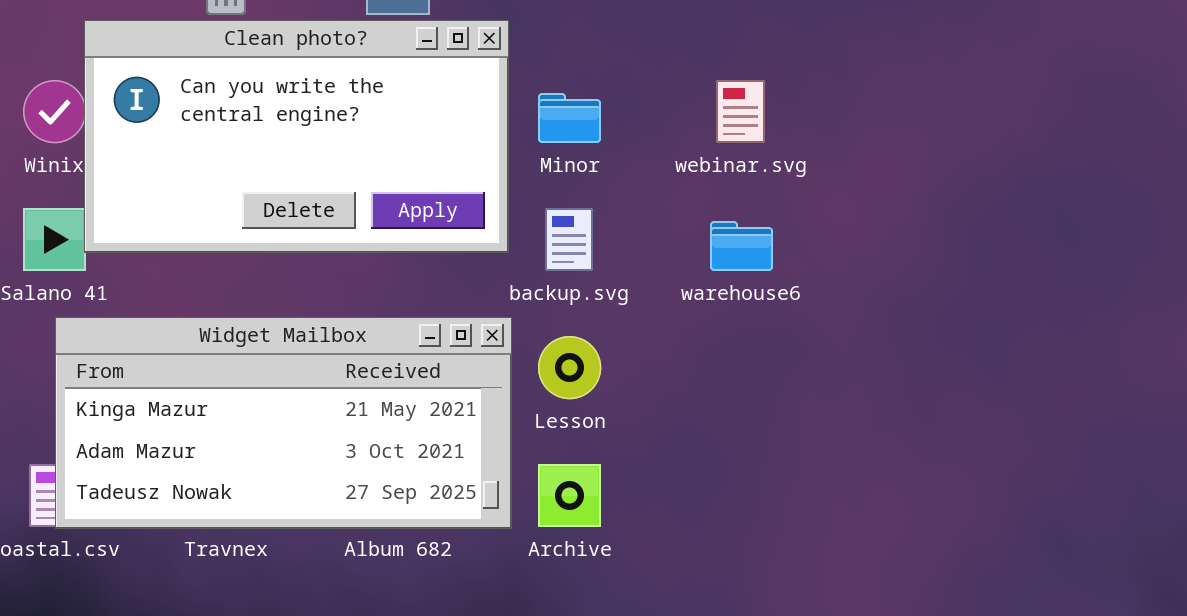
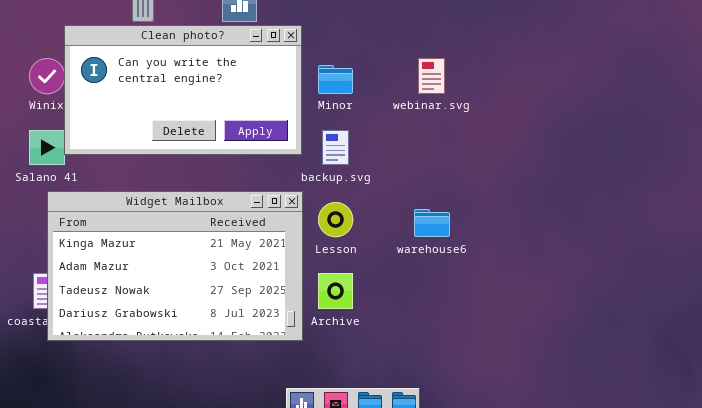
warehouse6: [710,221,773,271] -> [414,209,450,237], moved
Widget Mailbox: [55,317,512,529] -> [47,191,303,341], resized

